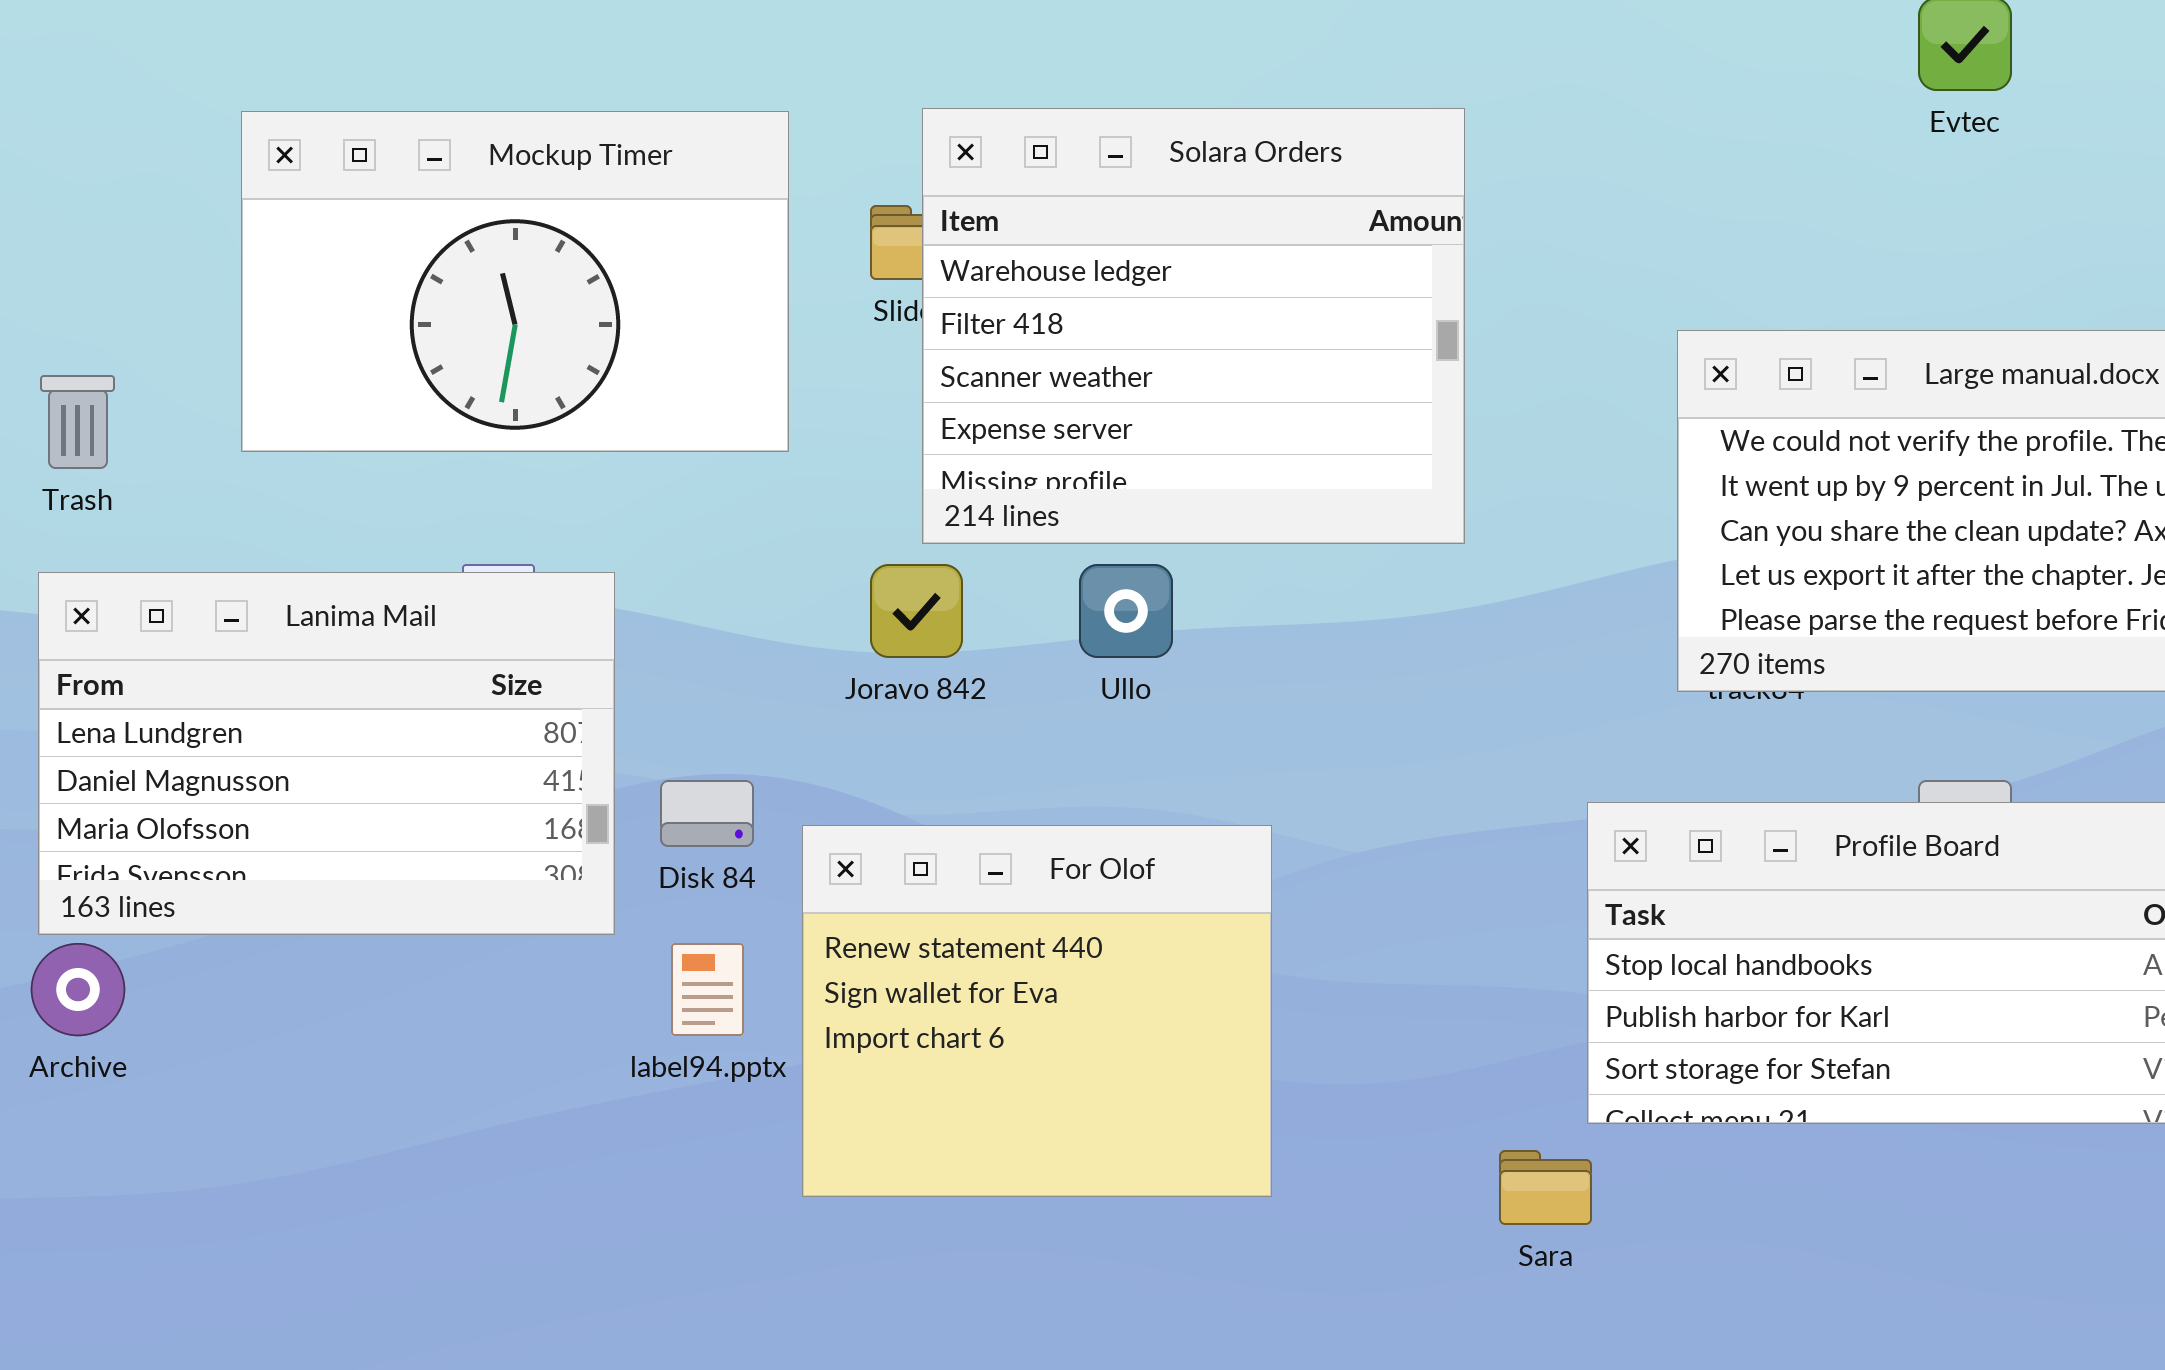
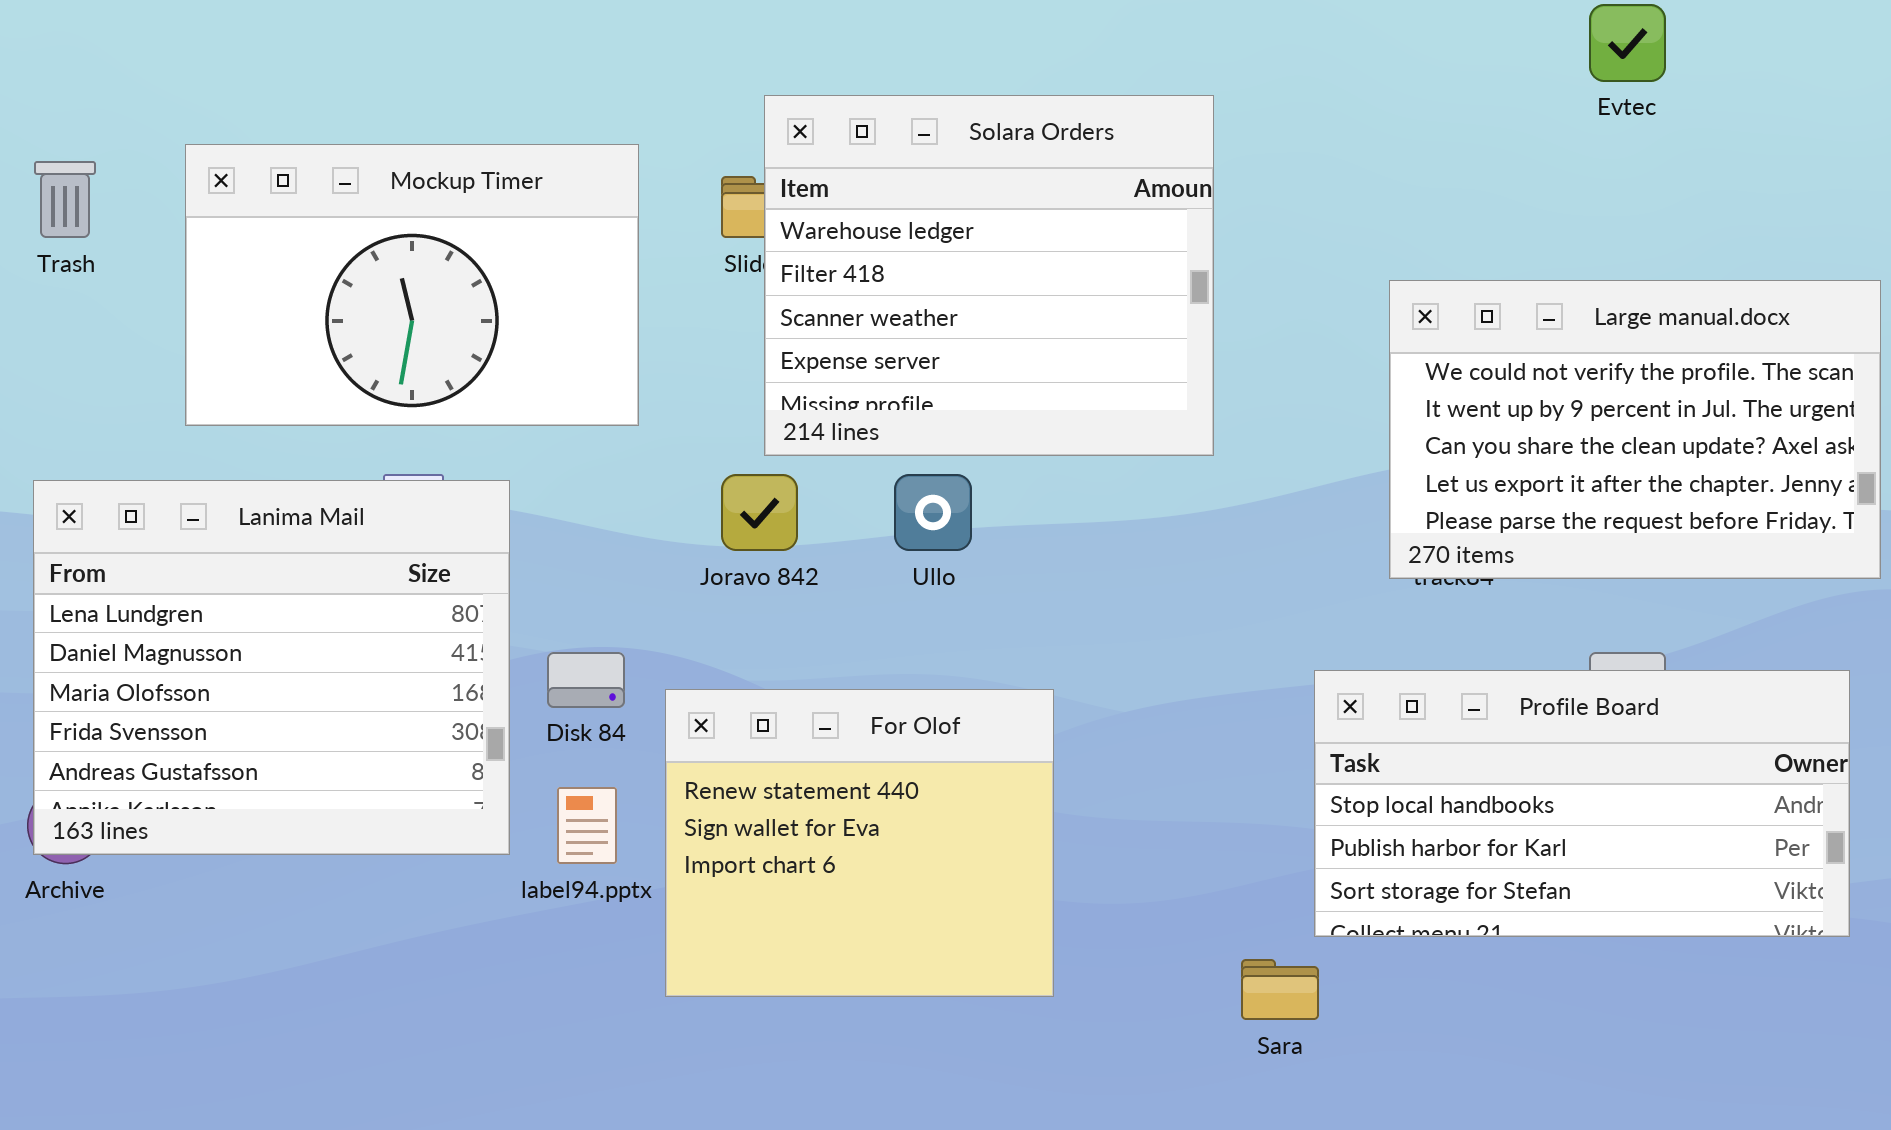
Mockup Timer: [241,111,789,452] -> [185,144,639,426], moved
Trash: [40,375,115,469] -> [34,161,96,238], moved
Lanima Mail: [38,572,615,935] -> [33,480,510,855], resized

